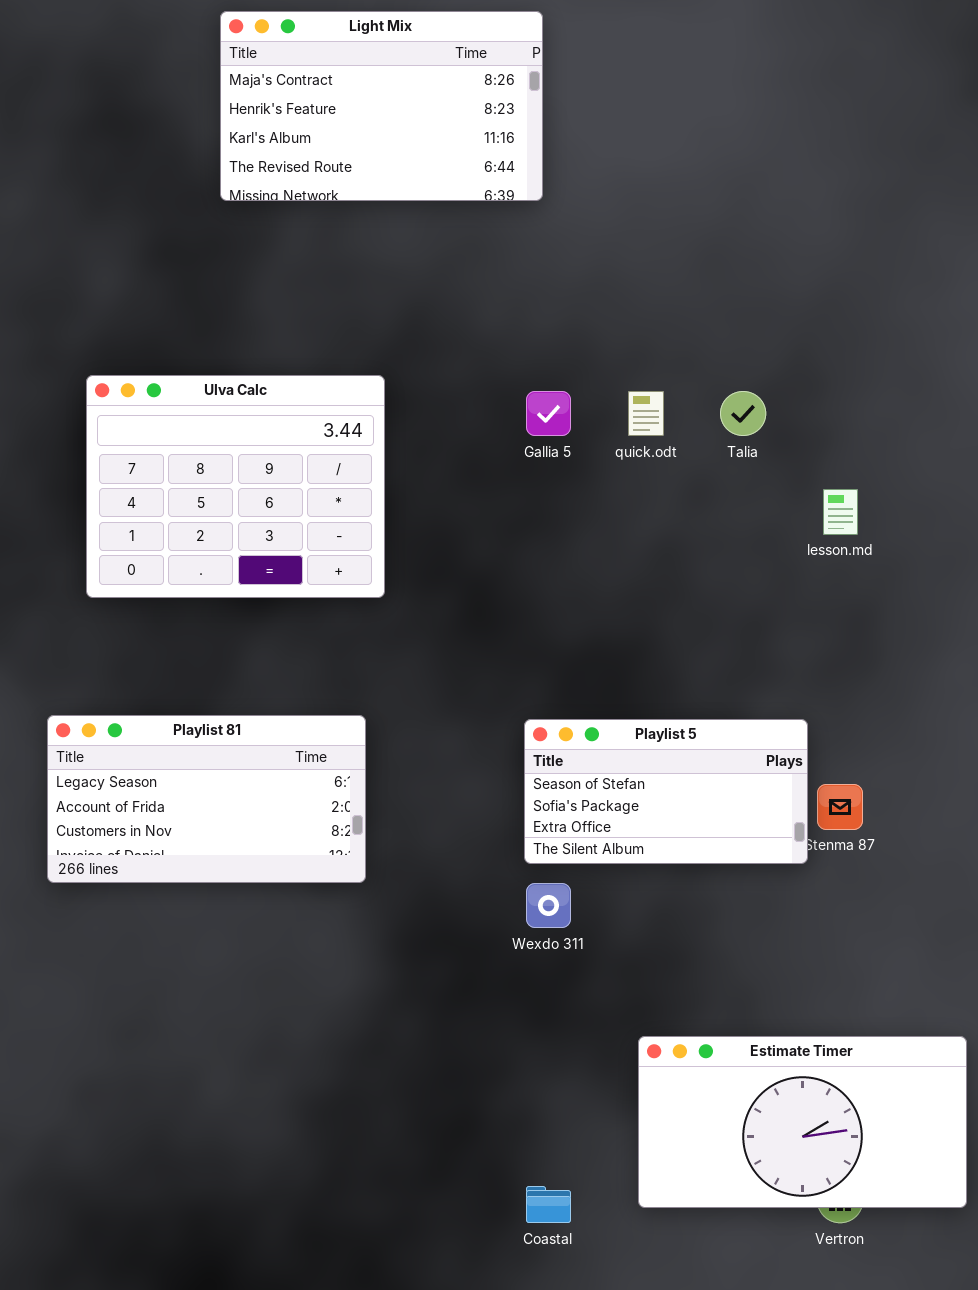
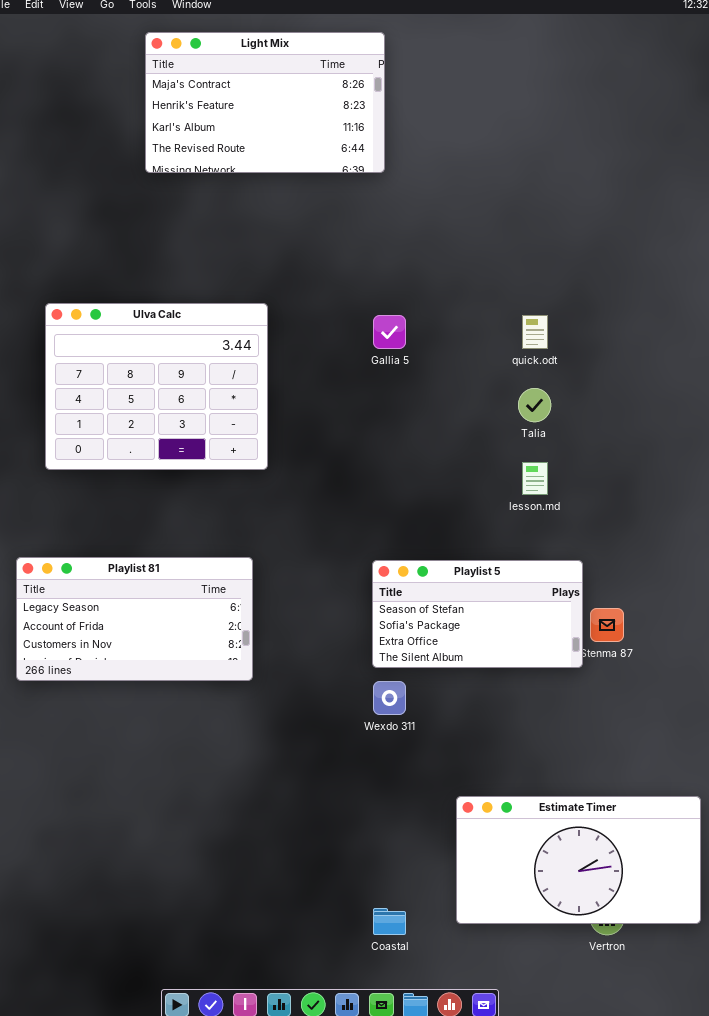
quick.odt: [628,391,664,436] -> [522,315,548,349], moved
Talia: [720,391,766,436] -> [518,388,551,422], moved
lesson.md: [823,489,858,535] -> [522,462,548,495], moved

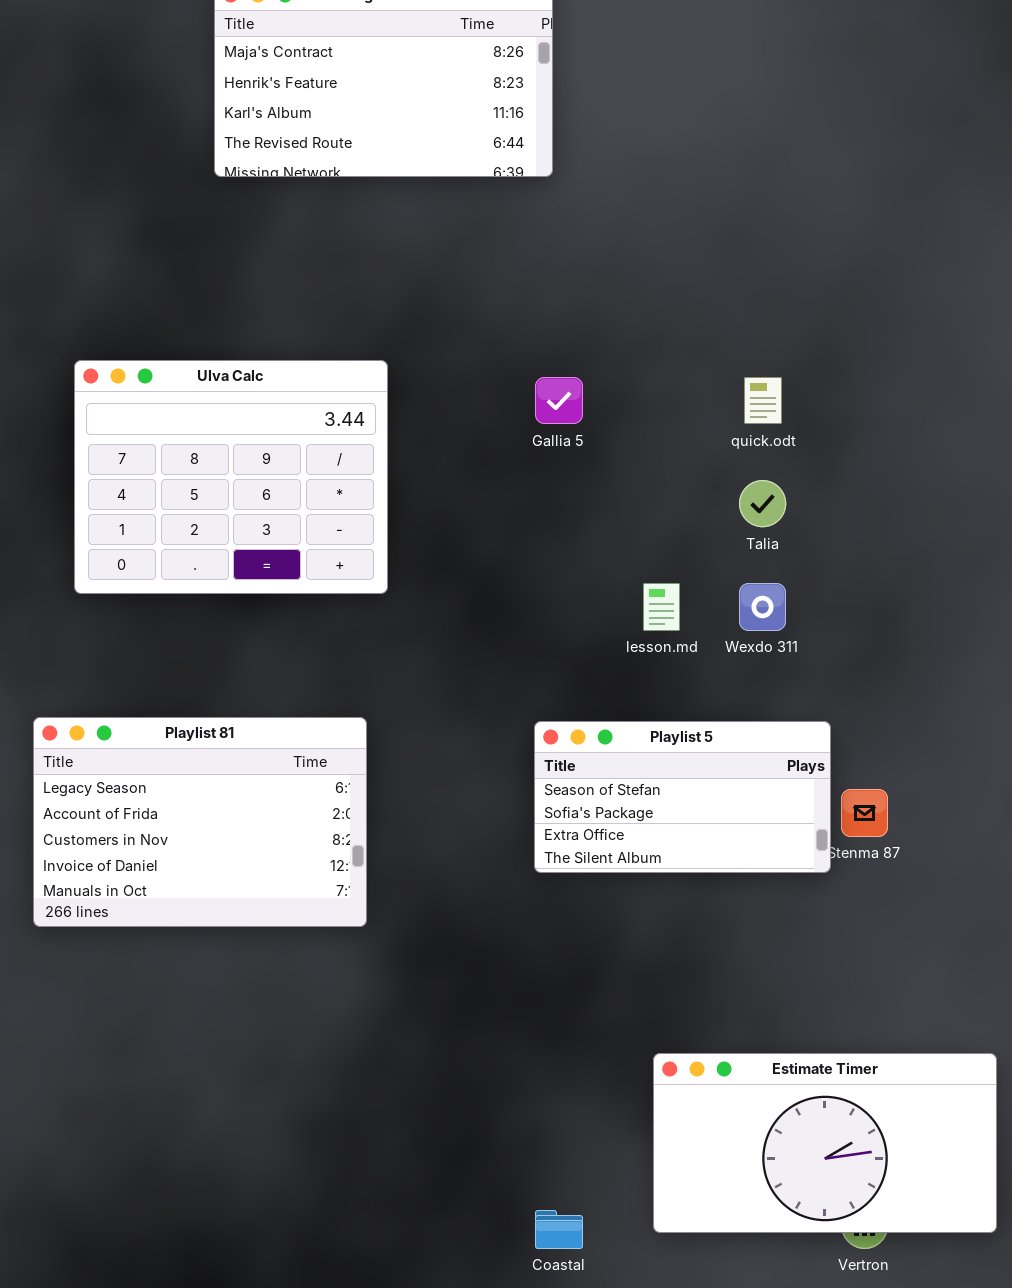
lesson.md: [522,462,548,495] -> [643,583,680,631], moved
Playlist 81: [16,557,253,681] -> [33,717,367,927], resized
Wexdo 311: [373,681,406,715] -> [739,583,786,631], moved

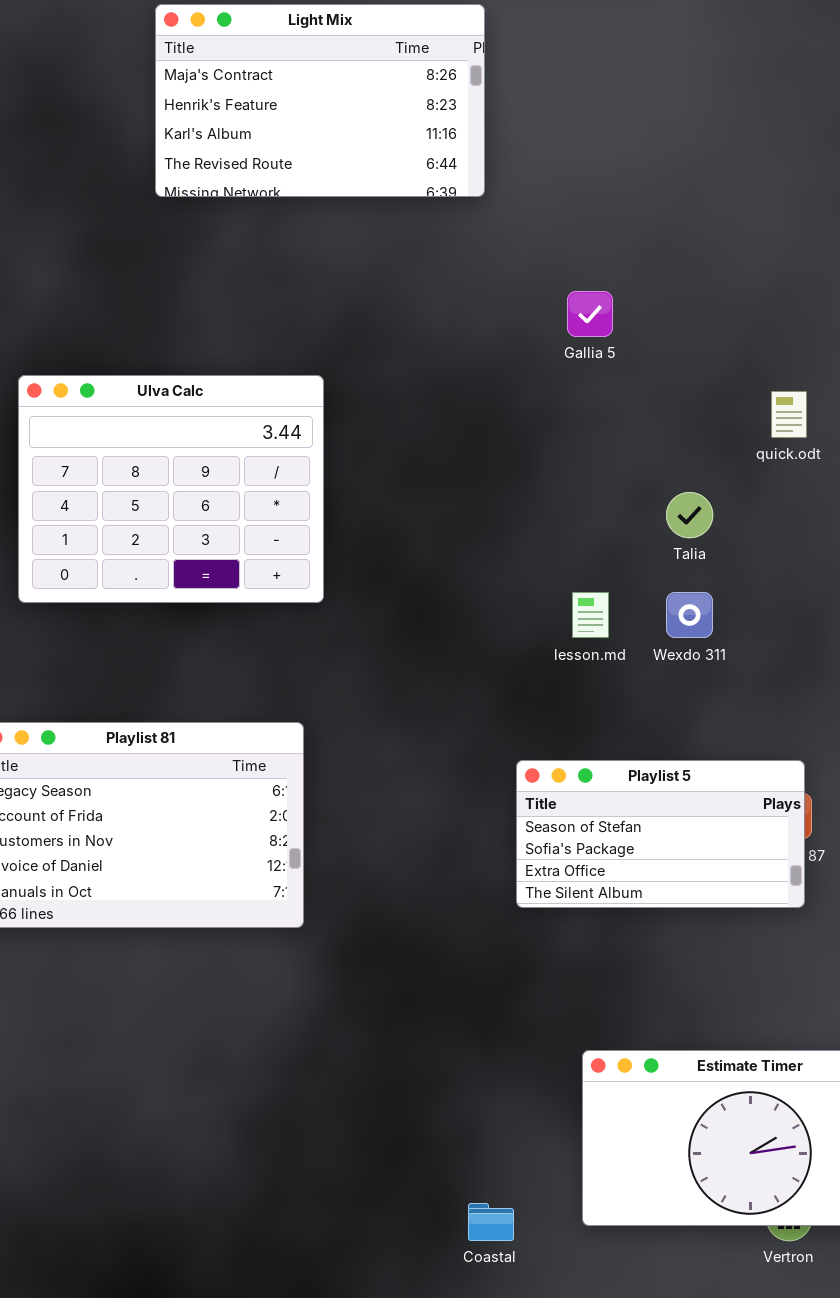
Gallia 5: [535,377,583,424] -> [567,291,613,337], moved
quick.odt: [744,377,782,424] -> [771,391,807,438], moved
Playlist 5: [534,721,831,873] -> [516,760,805,908], moved

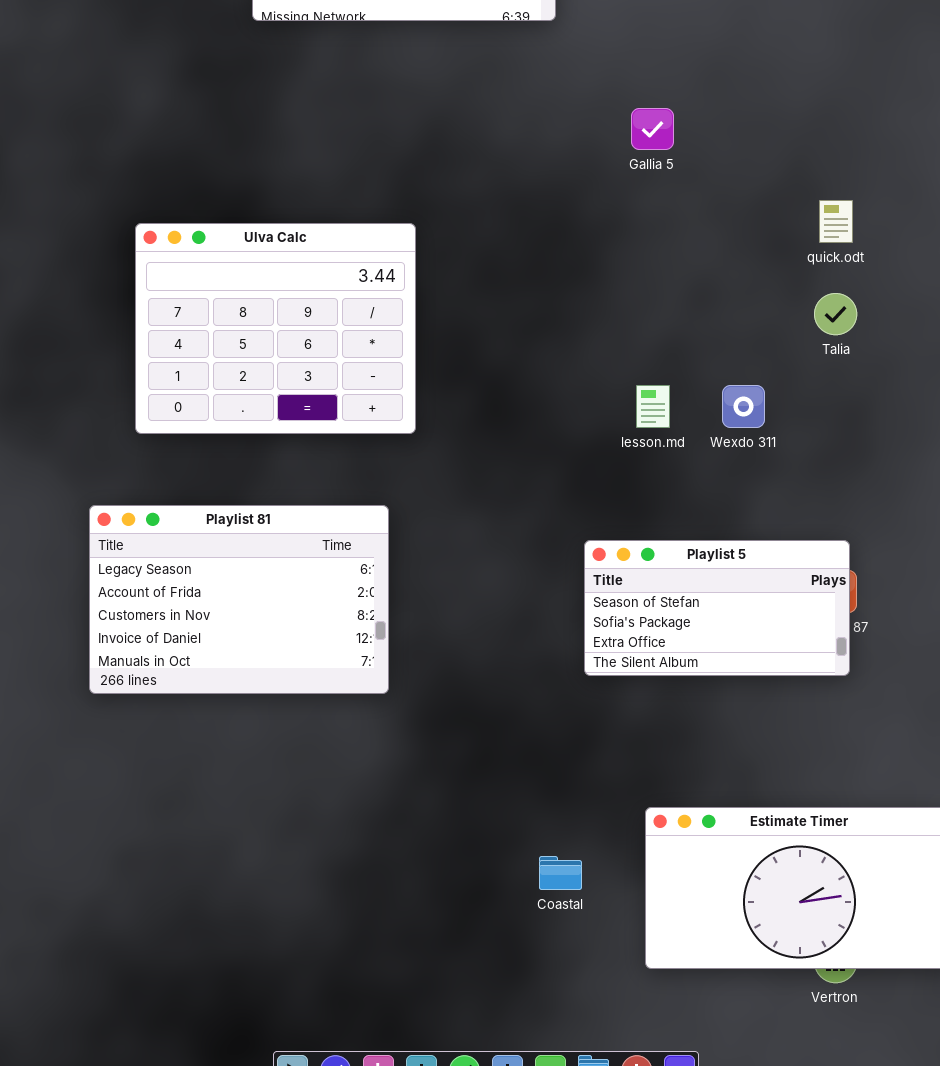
Ulva Calc: [18,375,324,603] -> [135,223,416,434], moved
Talia: [666,492,713,538] -> [814,293,857,335], moved
Coastal: [468,1203,514,1241] -> [539,856,582,890], moved

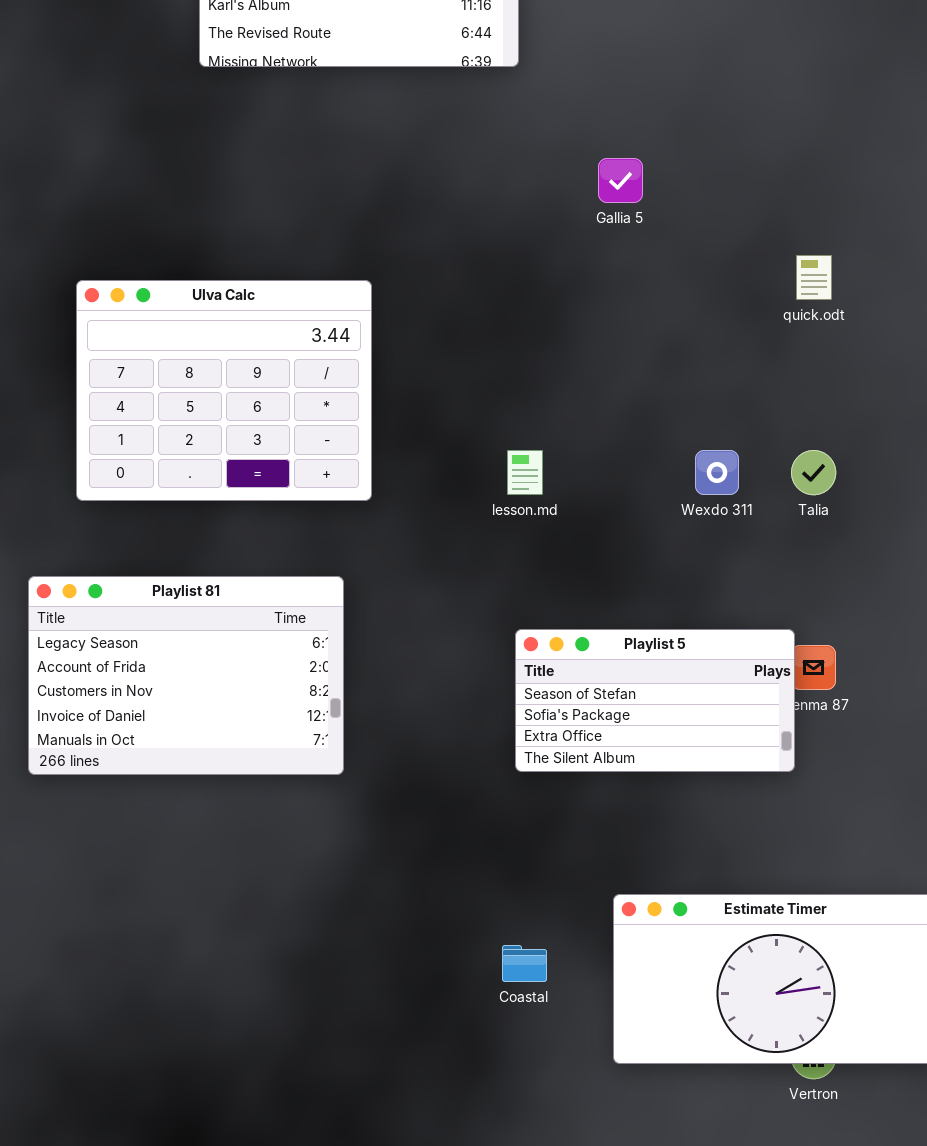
Talia: [814,293,857,335] -> [791,450,836,495], moved
lesson.md: [636,385,670,428] -> [507,450,543,495], moved
Playlist 5: [584,540,850,676] -> [515,629,795,772], moved

